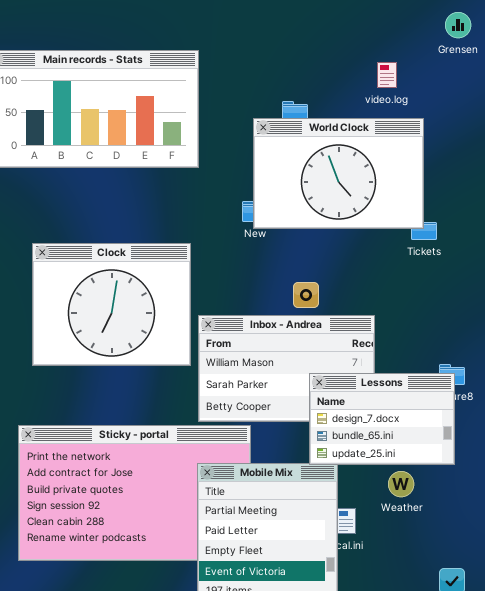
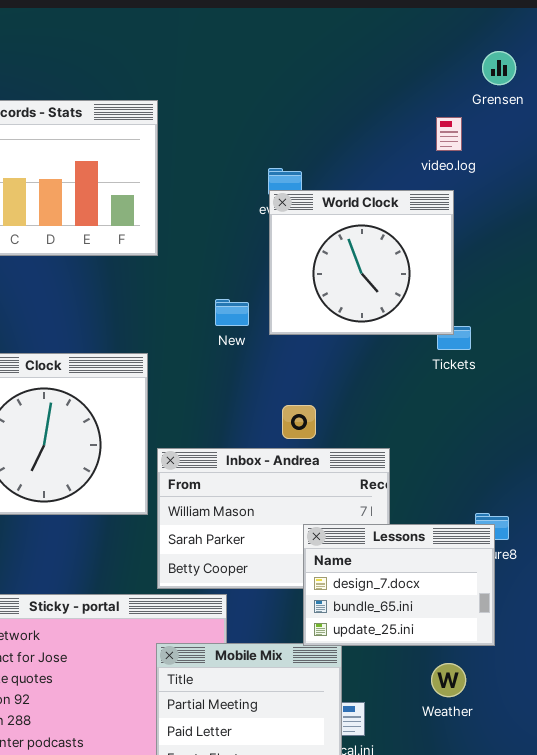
video.log: [377,62,397,88] -> [436,117,462,151], moved
World Clock: [253,118,424,229] -> [269,190,454,335], resized
Weather: [388,471,414,497] -> [431,663,466,697], moved

